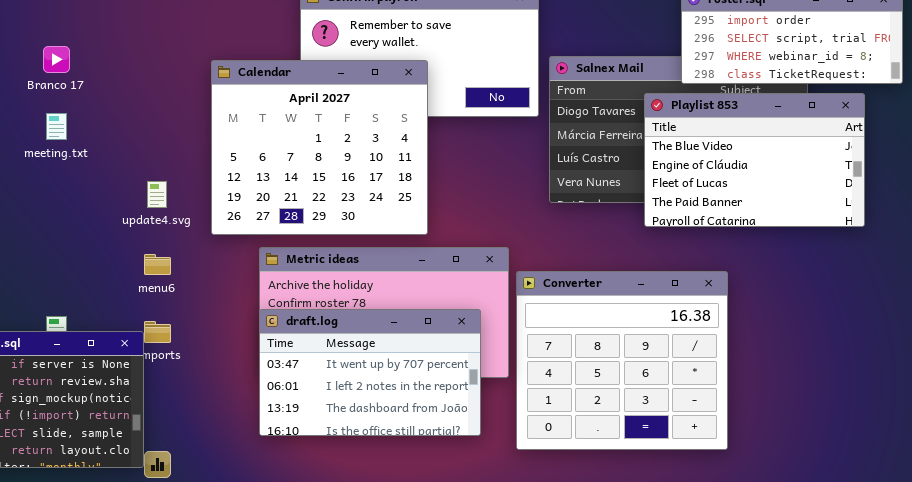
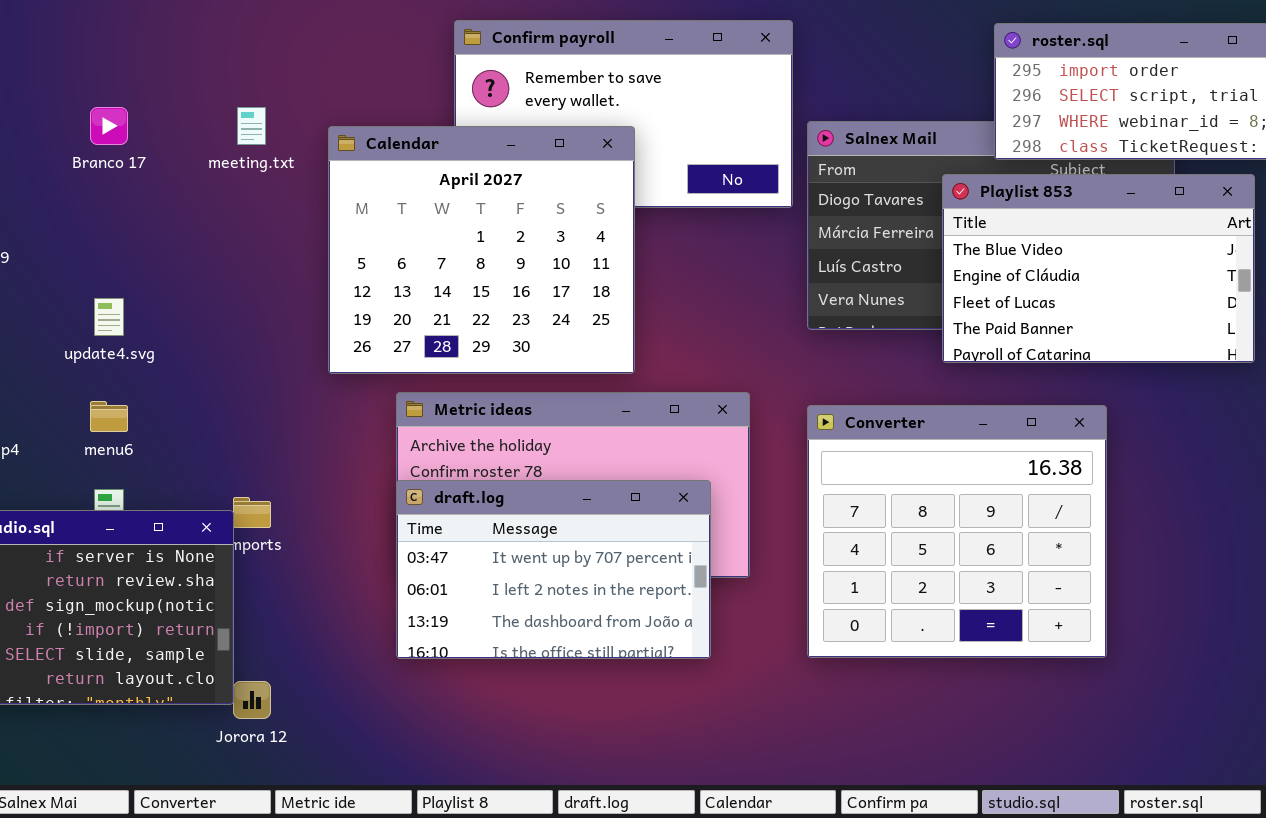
meeting.txt: [46,113,67,140] -> [237,107,266,145], moved
update4.svg: [147,181,167,208] -> [94,298,124,336], moved
menu6: [144,254,171,275] -> [90,401,128,432], moved
Converter: [516,271,728,450] -> [807,405,1107,658], moved

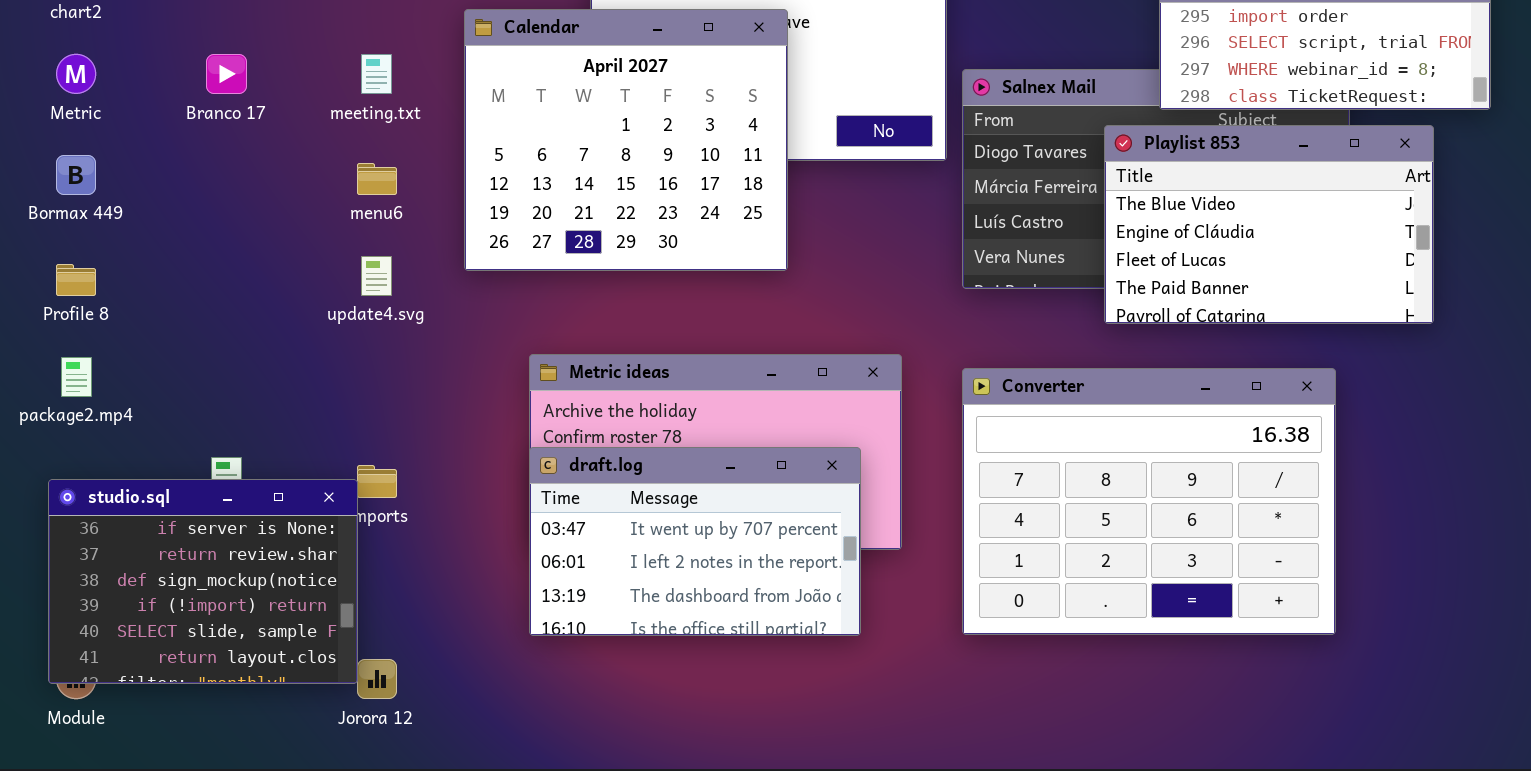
Calendar: [328,126,635,374] -> [464,9,788,271], moved
update4.svg: [94,298,124,336] -> [361,256,392,296], moved
menu6: [90,401,128,432] -> [357,163,397,195], moved
Converter: [807,405,1107,658] -> [962,368,1336,635], resized

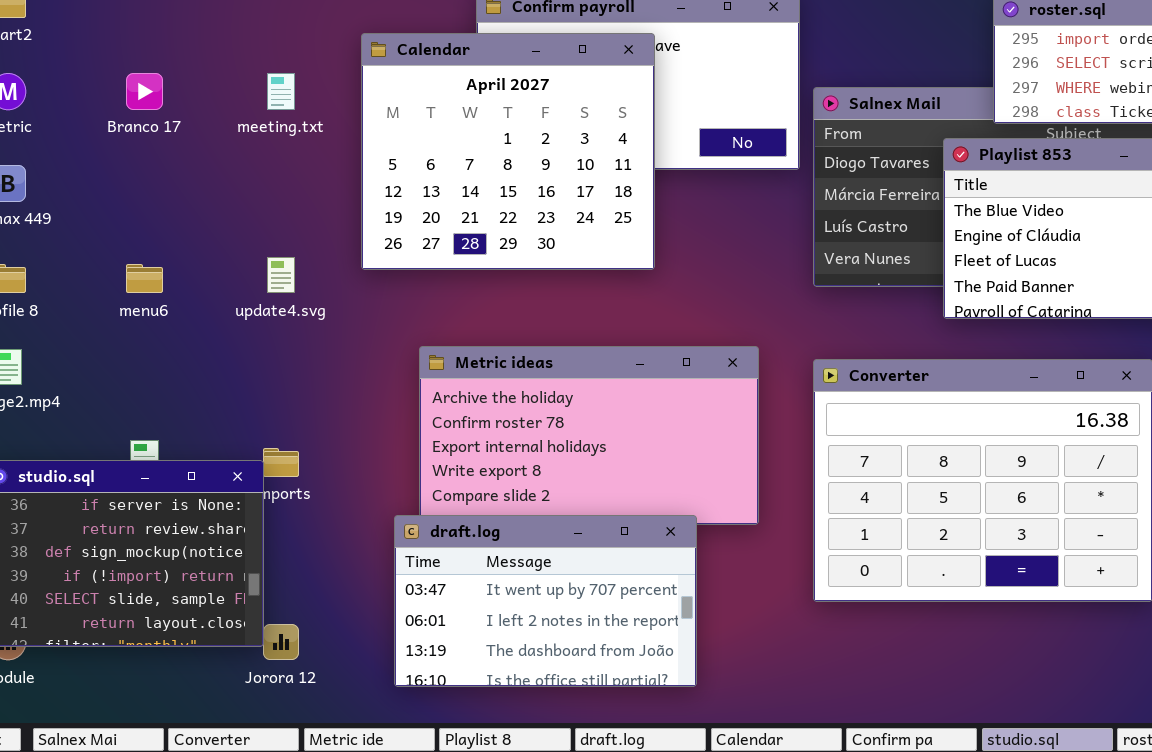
menu6: [357,163,397,195] -> [126,264,163,293], moved
draft.log: [529,447,861,636] -> [394,515,697,687], moved

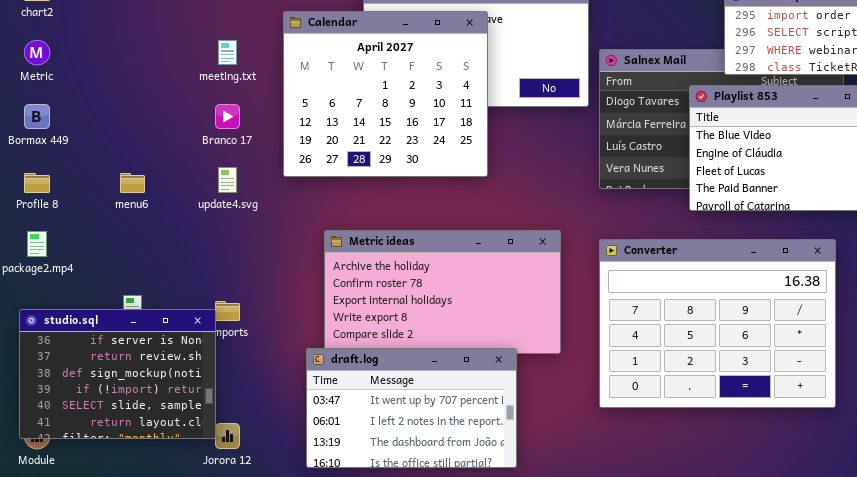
Branco 17: [126,73,163,110] -> [215,104,240,129], moved

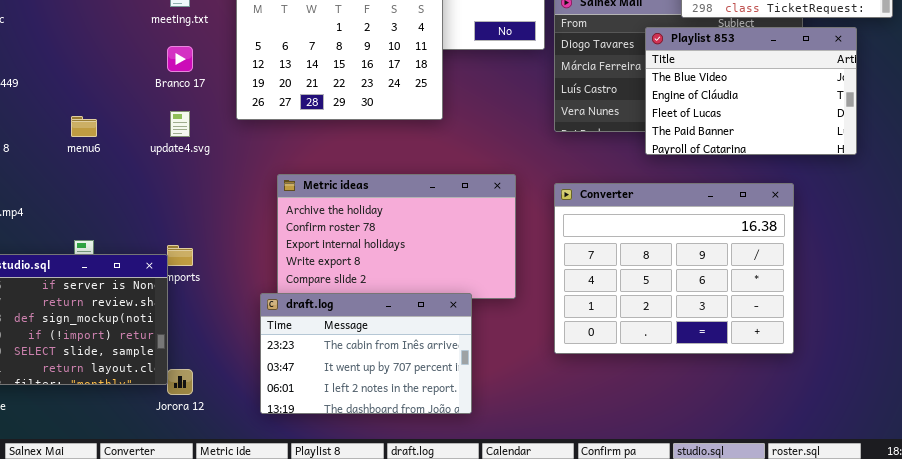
draft.log: [306,348,517,468] -> [260,293,472,414], scrolled up 1 row

